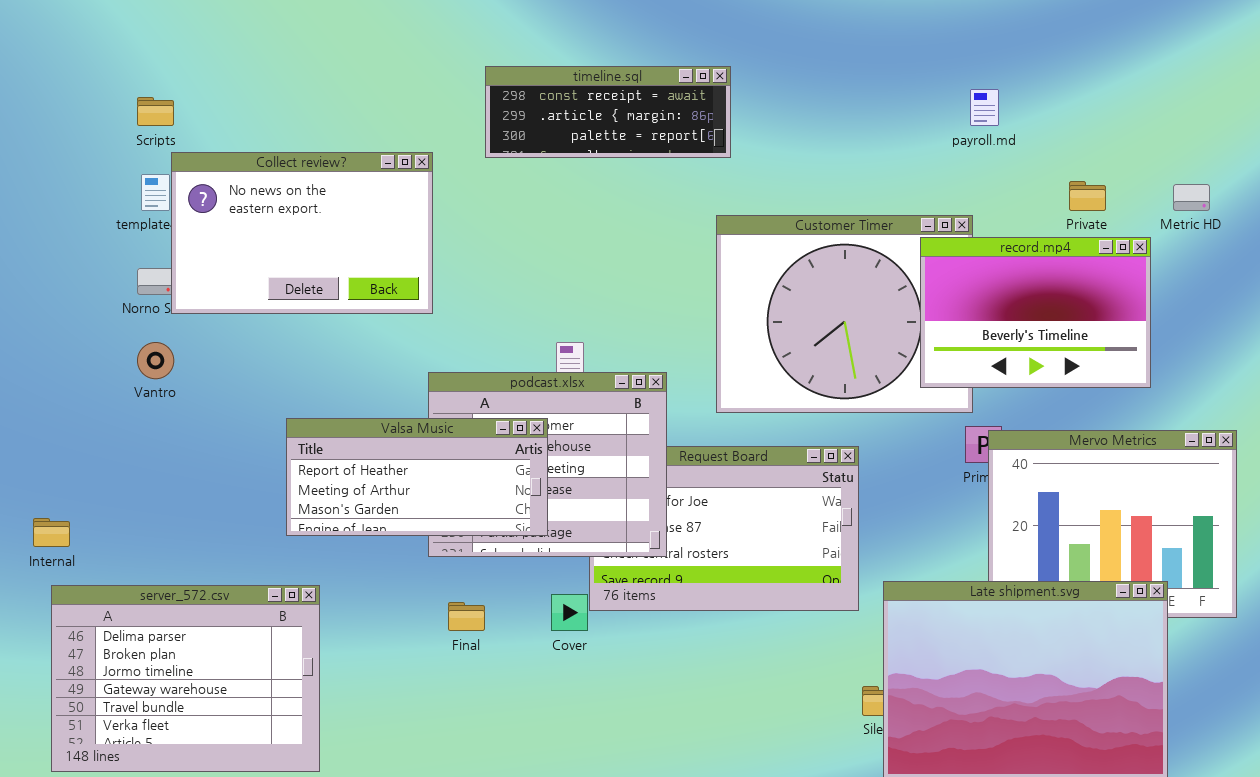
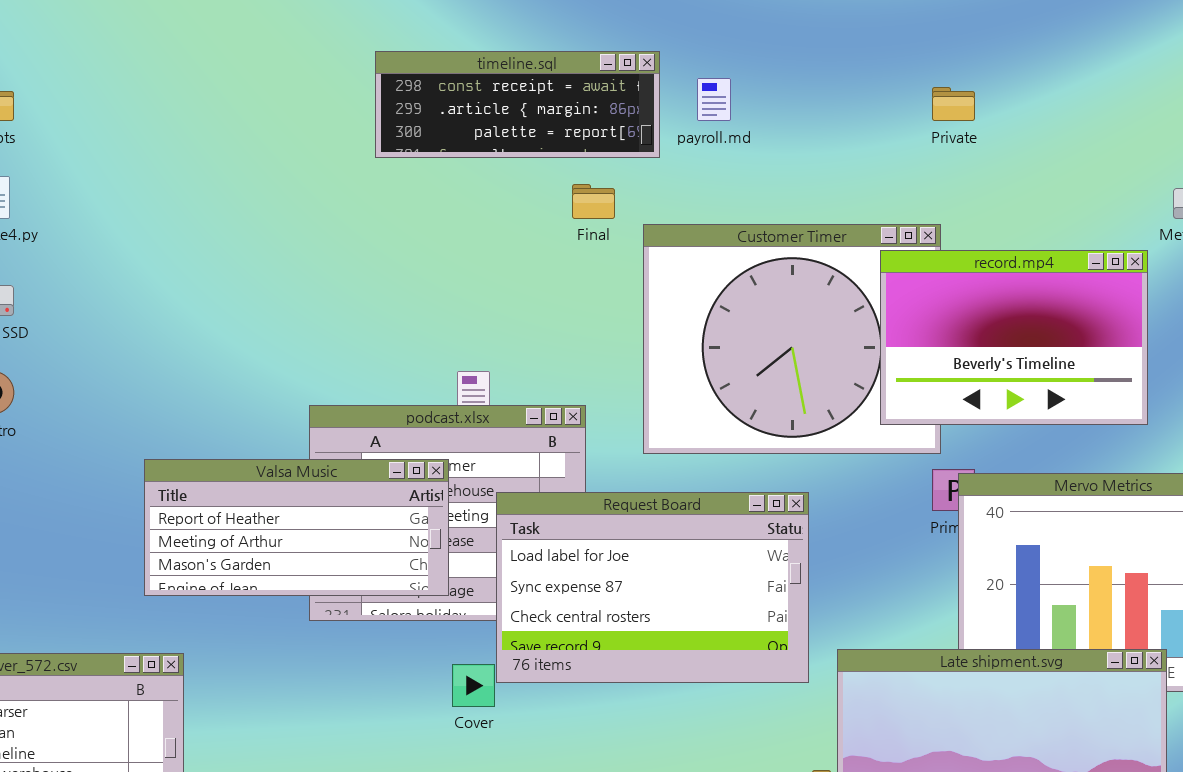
payroll.md: [970,89,999,126] -> [697,78,731,121], moved
Collect review?: [171,152,433,314] -> none, closed
Private: [1069,181,1106,211] -> [932,87,975,121], moved
Request Board: [589,446,859,611] -> [496,492,809,683], raised
Final: [448,602,485,631] -> [572,184,615,219], moved

